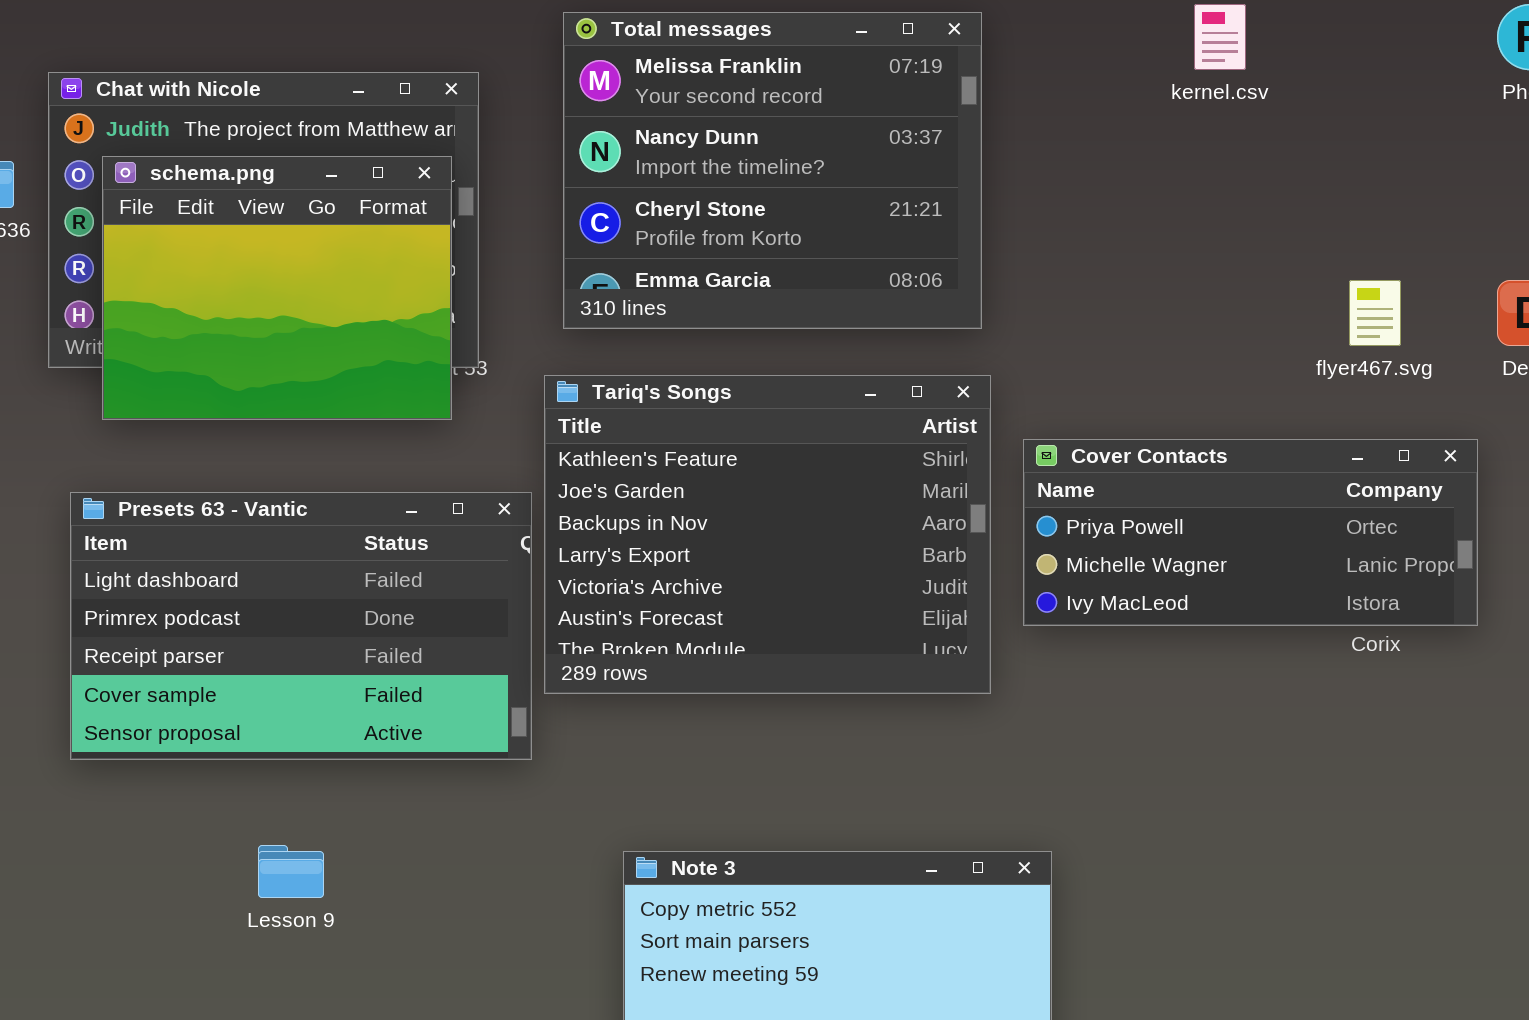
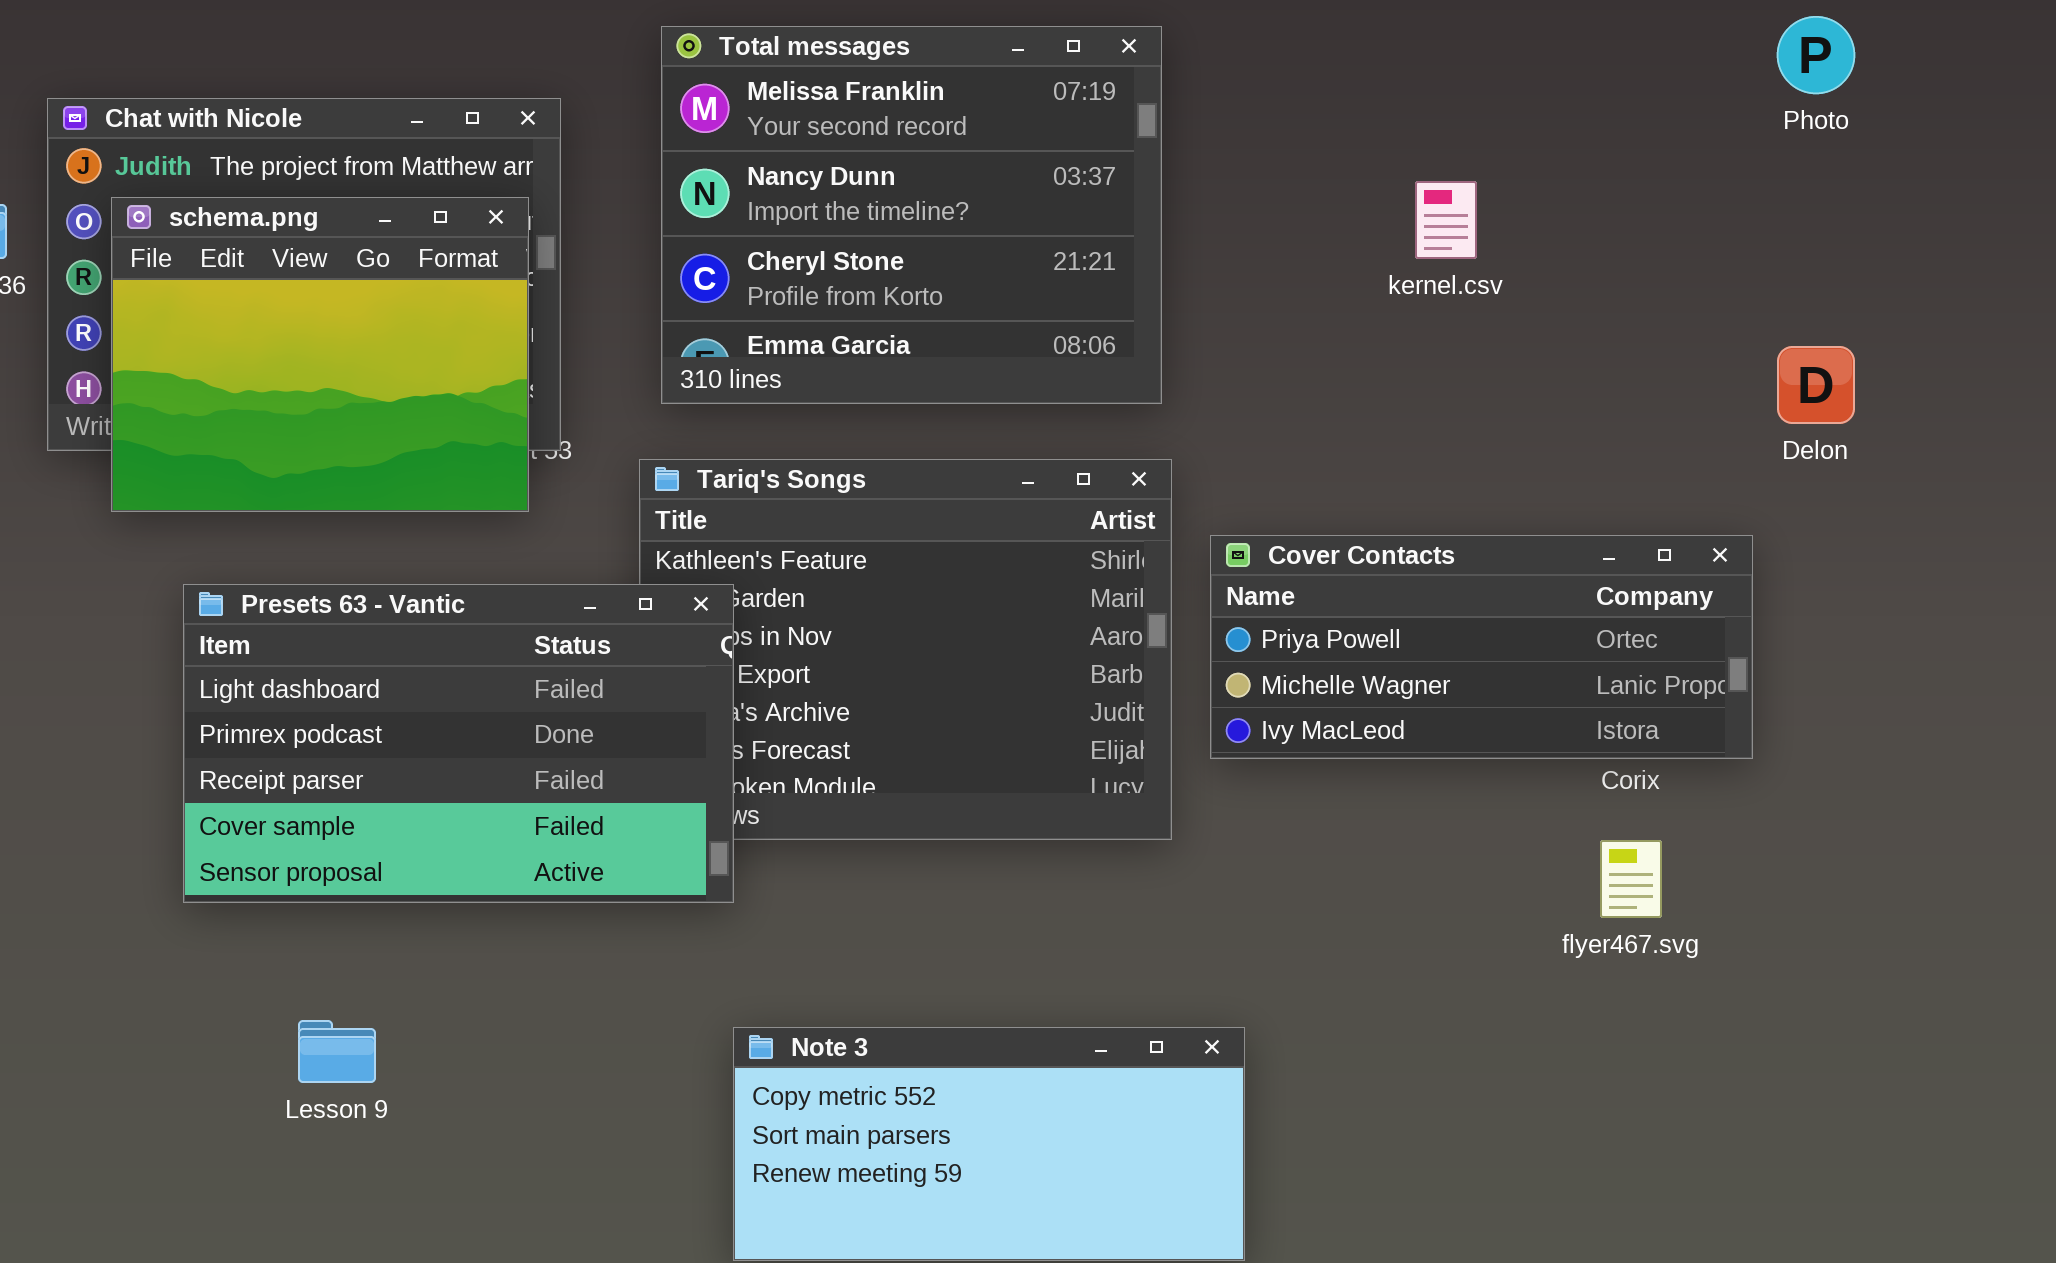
kernel.csv: [1194,4,1246,70] -> [1415,181,1477,259], moved
flyer467.svg: [1349,280,1401,346] -> [1600,840,1662,918], moved
Presets 63 - Vantic: [70,492,532,760] -> [183,584,734,903], moved

